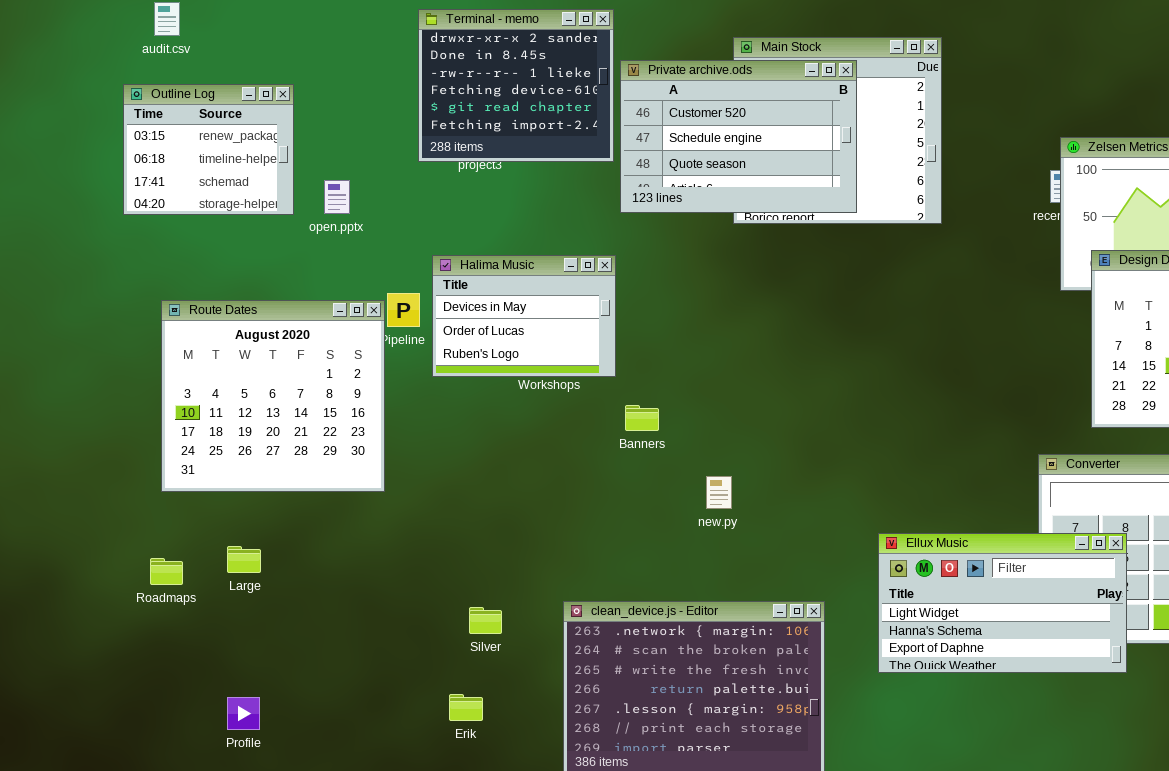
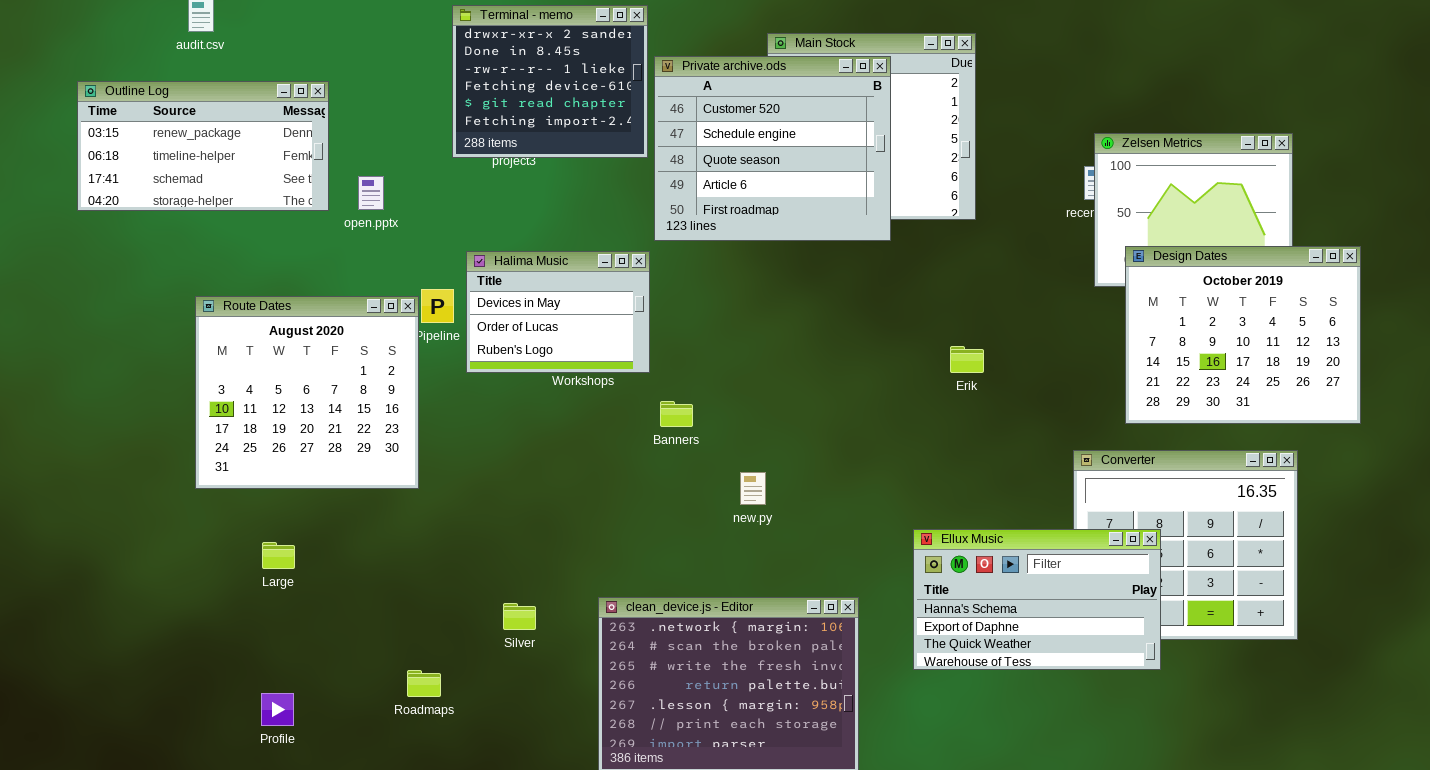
Private archive.ods: [620,60,857,213] -> [654,56,891,241], resized
Outline Log: [123,84,294,215] -> [77,81,329,211], resized
Ellux Music: [878,533,1127,673] -> [913,529,1161,670], scrolled down 1 row
Roadmaps: [150,558,183,585] -> [407,670,441,697], moved
Erik: [449,694,483,721] -> [950,346,984,373], moved

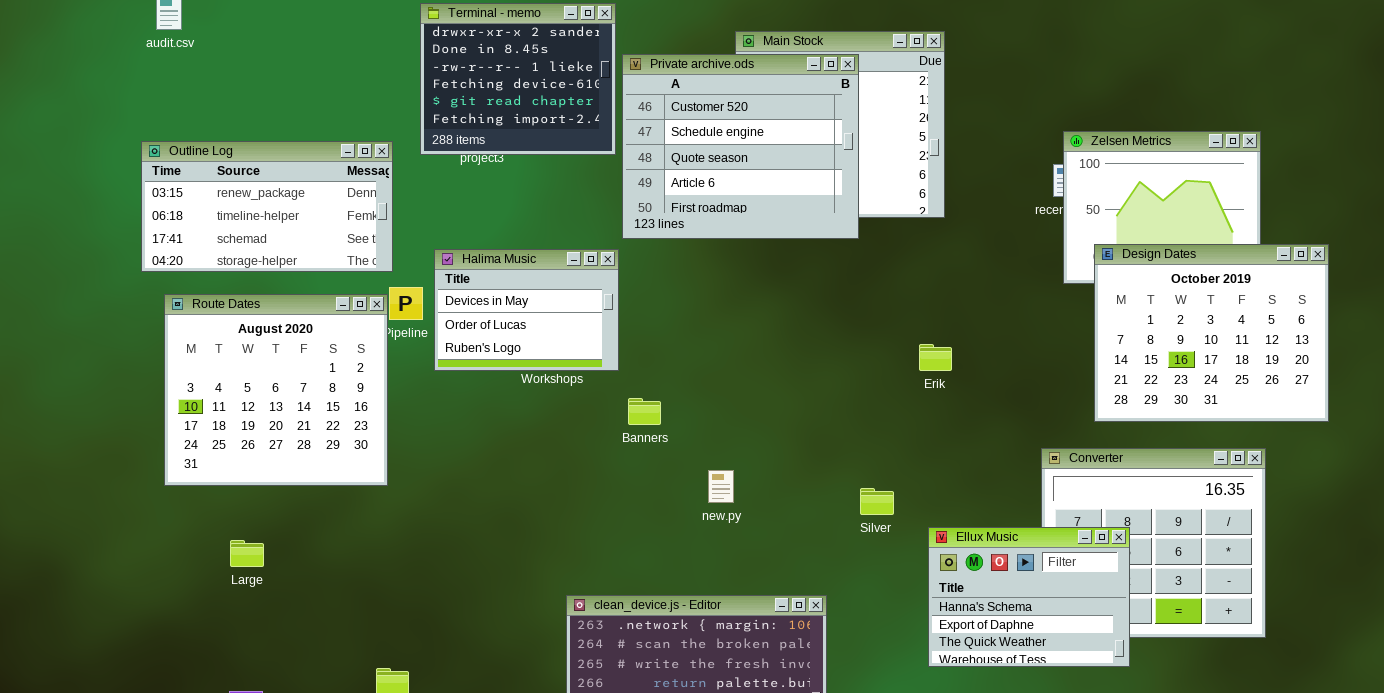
Outline Log: [77,81,329,211] -> [141,141,393,272], moved
Ellux Music: [913,529,1161,670] -> [928,527,1130,667], resized
Silver: [503,603,536,630] -> [860,488,894,515], moved

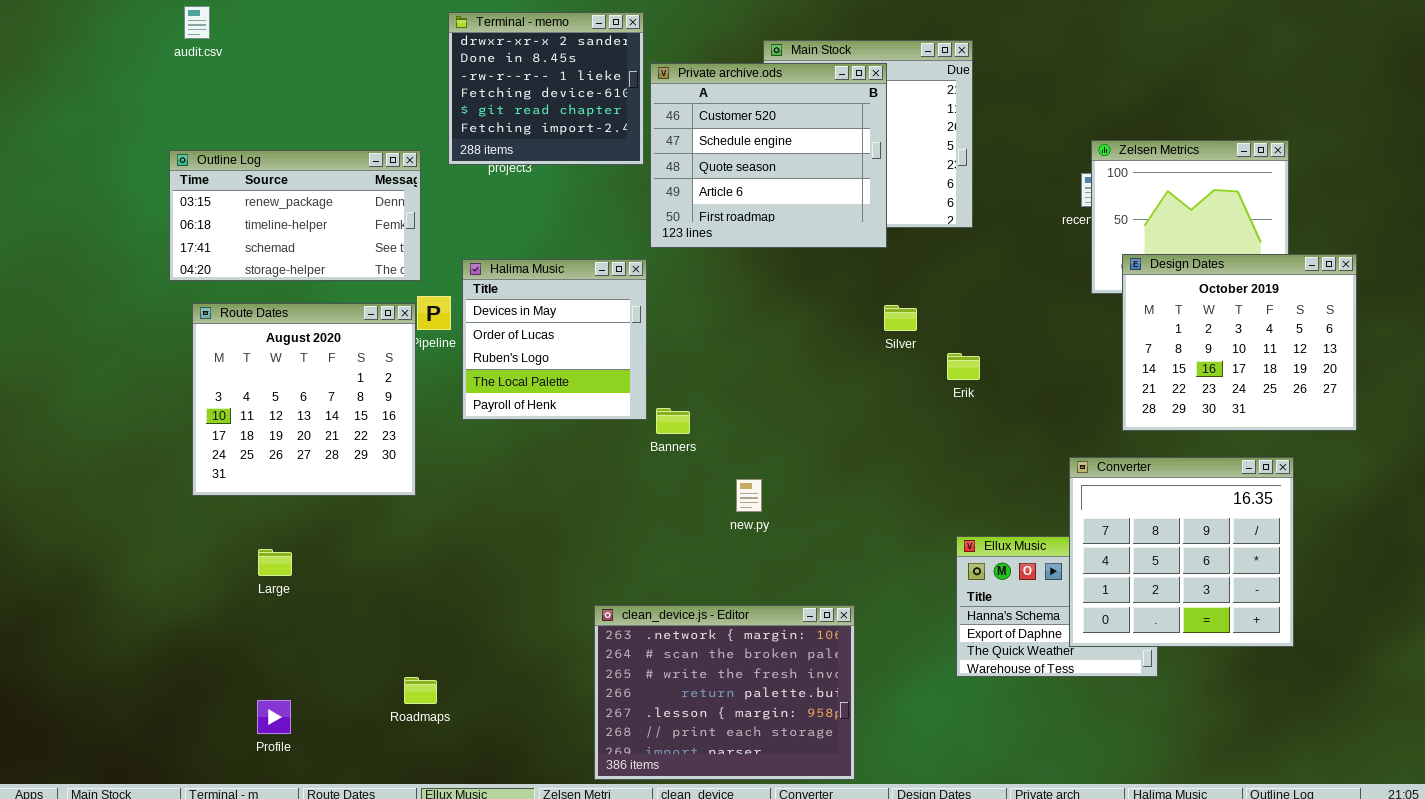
Halima Music: [434,249,619,371] -> [462,259,647,420], resized
Converter: [1041,448,1266,638] -> [1069,457,1294,647], raised
Silver: [860,488,894,515] -> [884,305,917,331], moved

